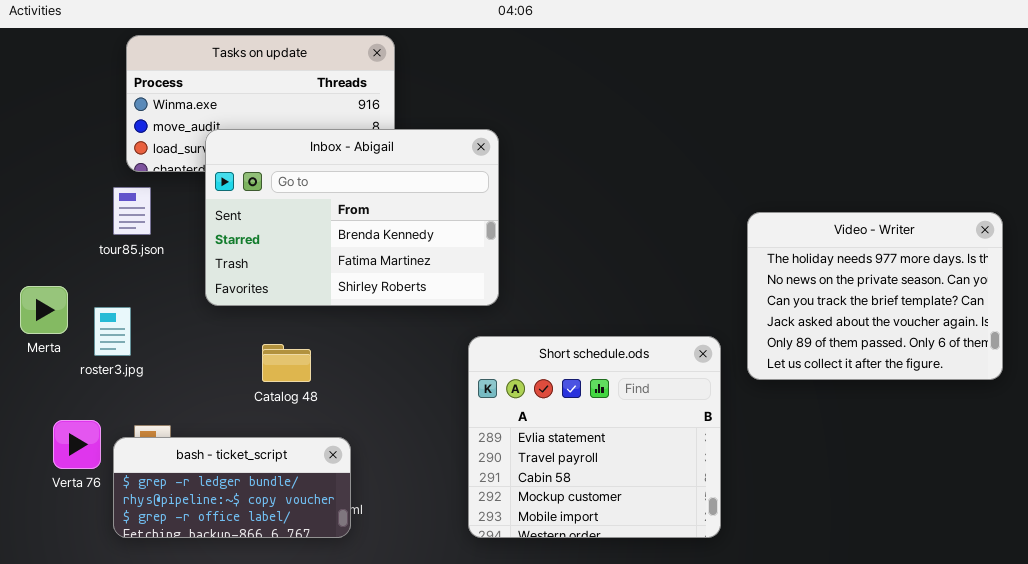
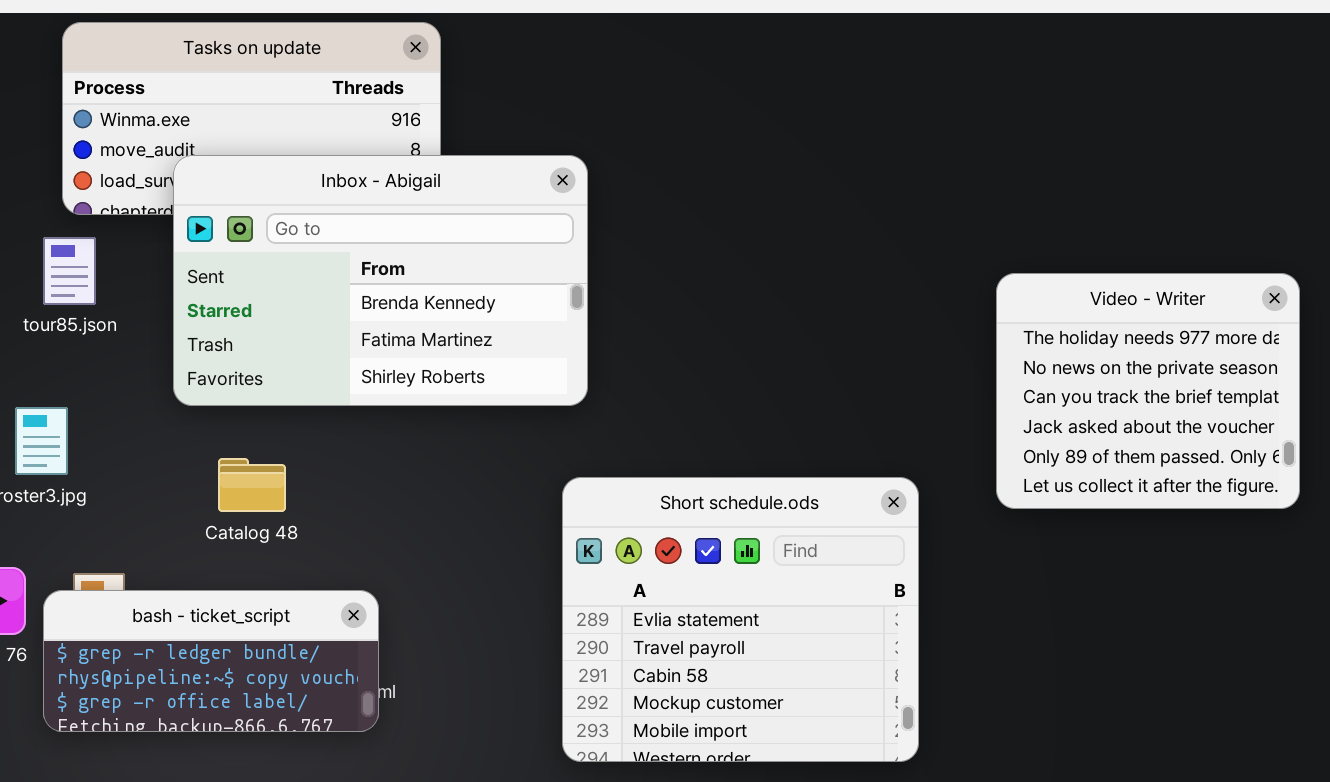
Video - Writer: [747,212,1003,380] -> [996,273,1300,509], resized
Short schedule.ods: [468,336,721,538] -> [562,477,919,762], moved
Catalog 48: [262,344,311,382] -> [218,458,286,512], moved

